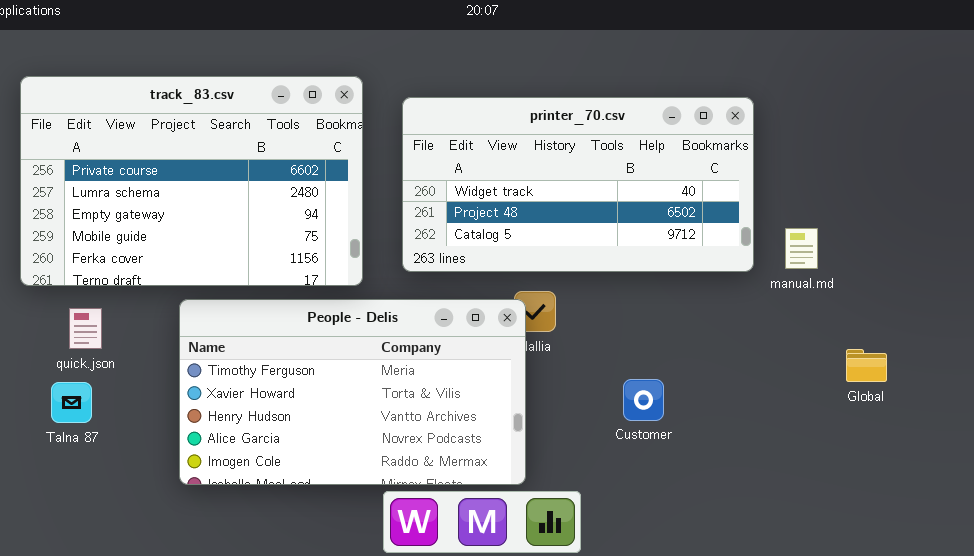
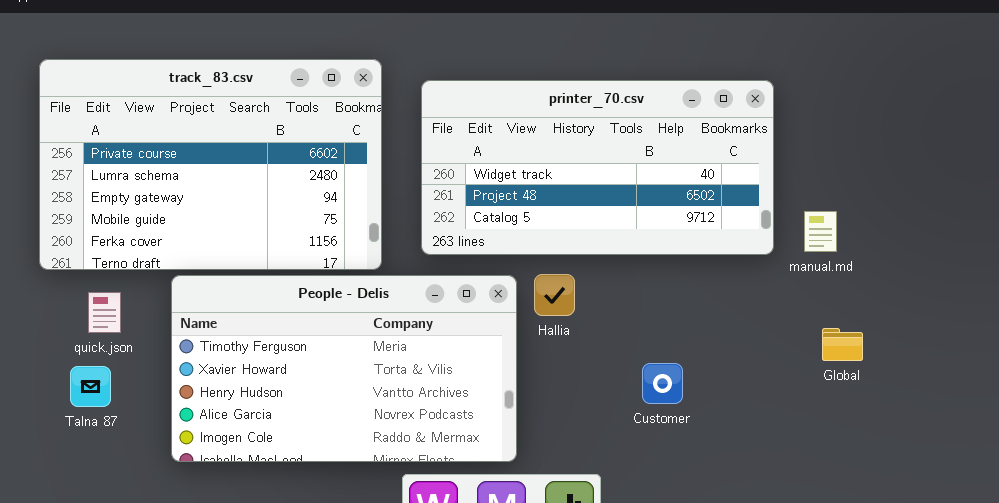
People - Delis: [179,299,526,485] -> [171,275,517,462], moved
Global: [846,349,887,382] -> [822,328,863,361], moved

